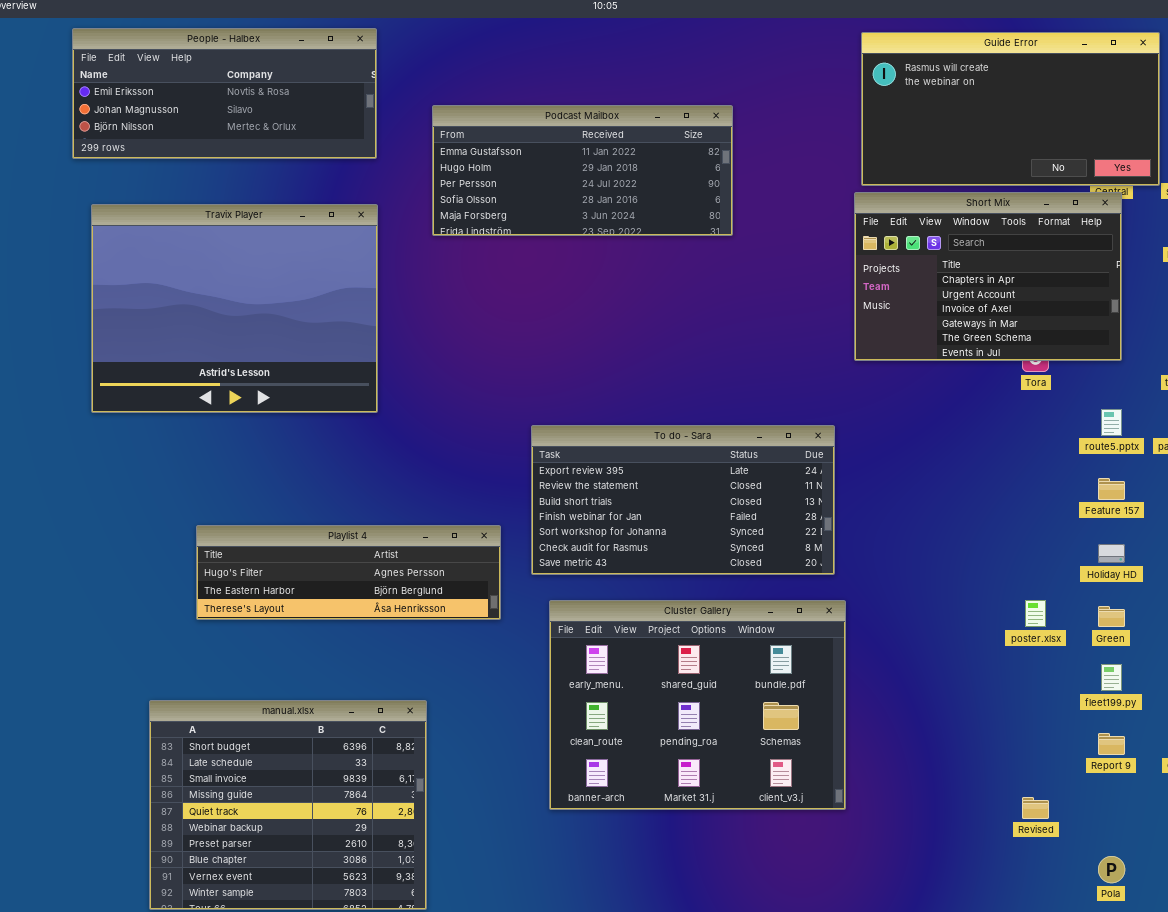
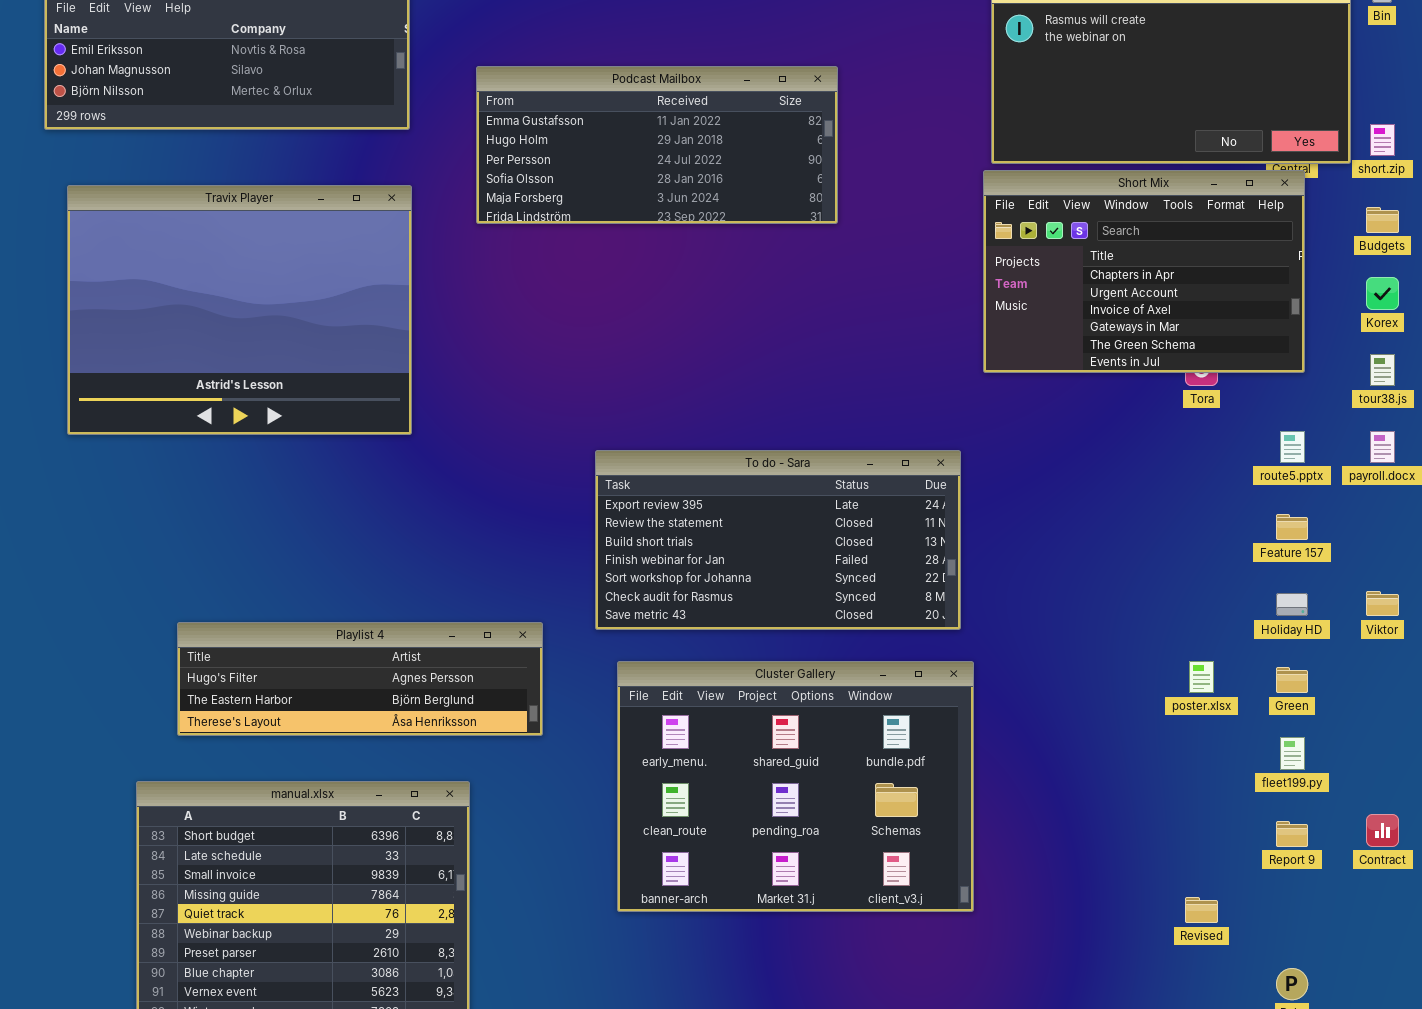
Playlist 4: [196,525,501,620] -> [177,622,543,736], moved

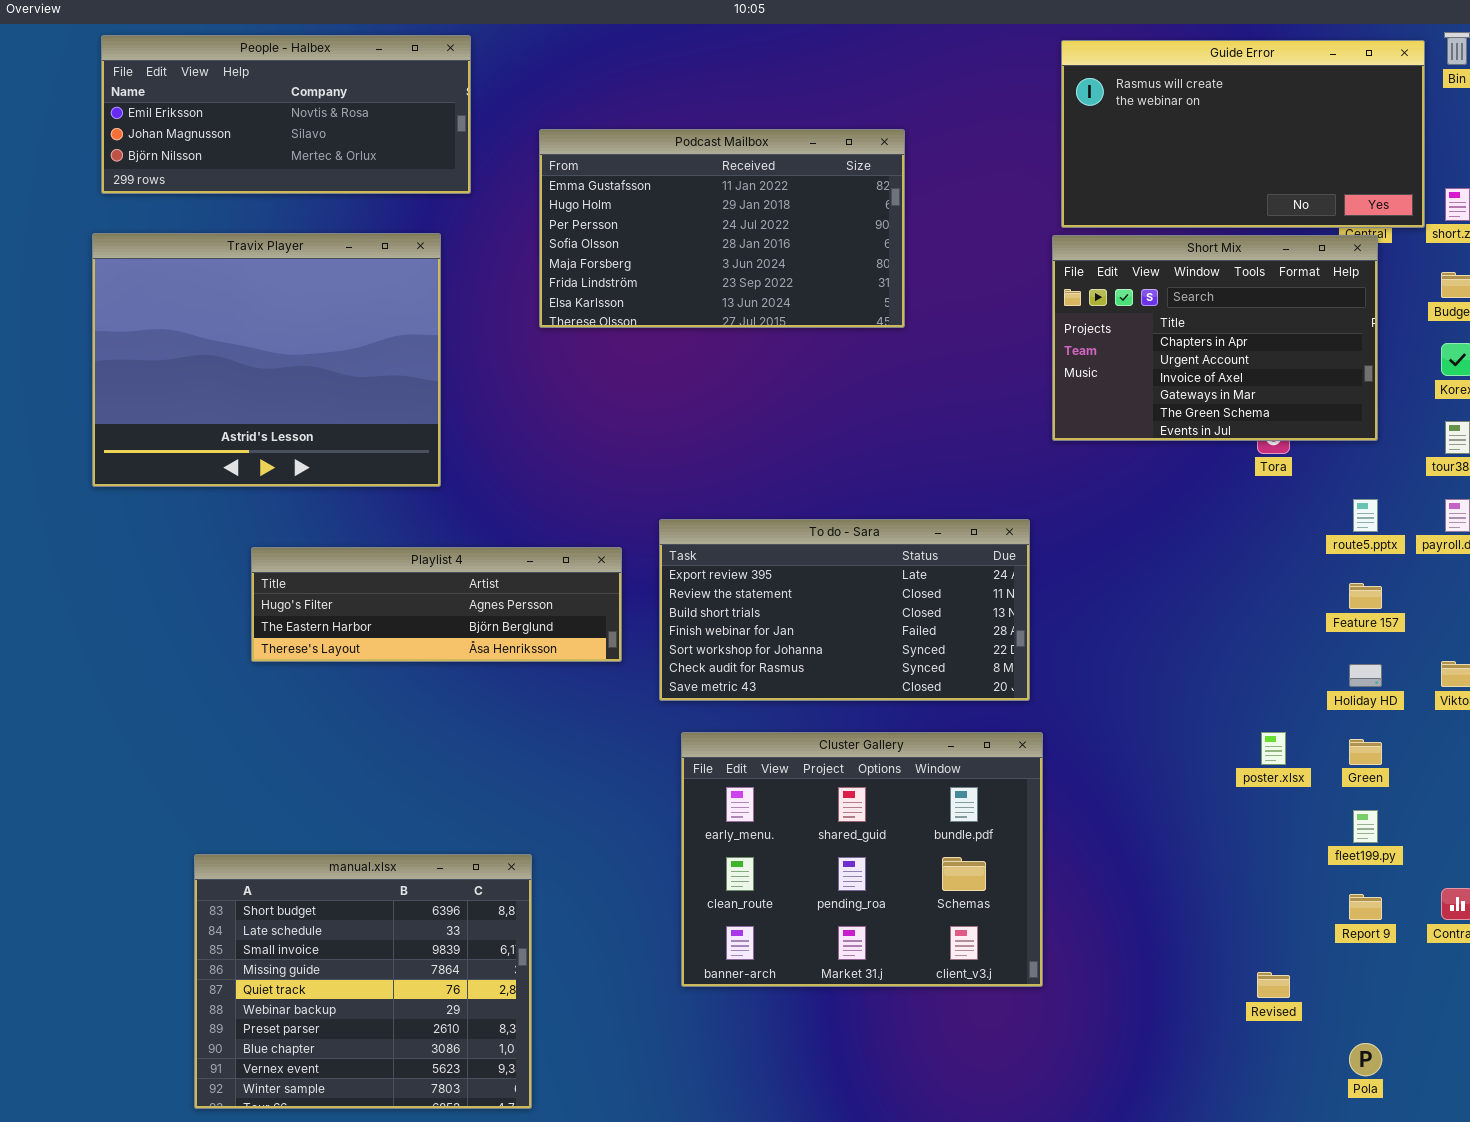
Podcast Mailbox: [476,66,838,224] -> [539,129,905,328], resized
Travix Player: [67,185,412,435] -> [92,233,441,487], moved
Playlist 4: [177,622,543,736] -> [251,547,622,662], moved

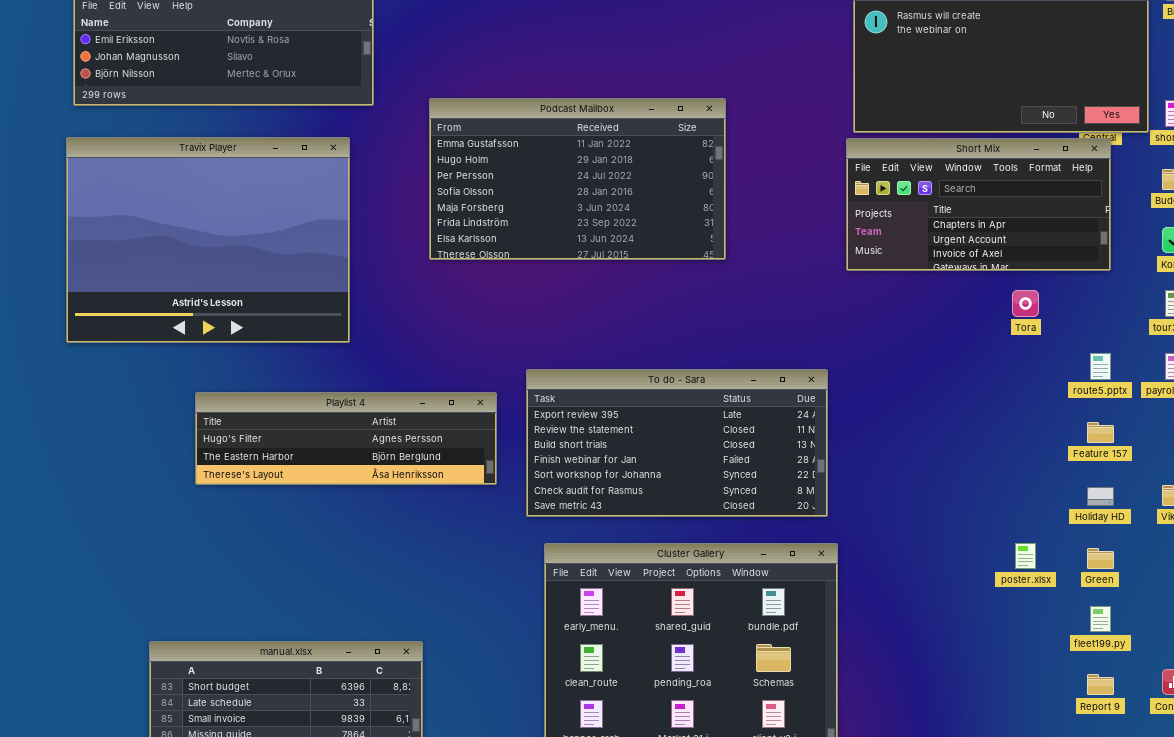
Podcast Mailbox: [539,129,905,328] -> [429,98,726,260], moved
Short Mix: [1052,235,1378,441] -> [846,138,1111,271], resized

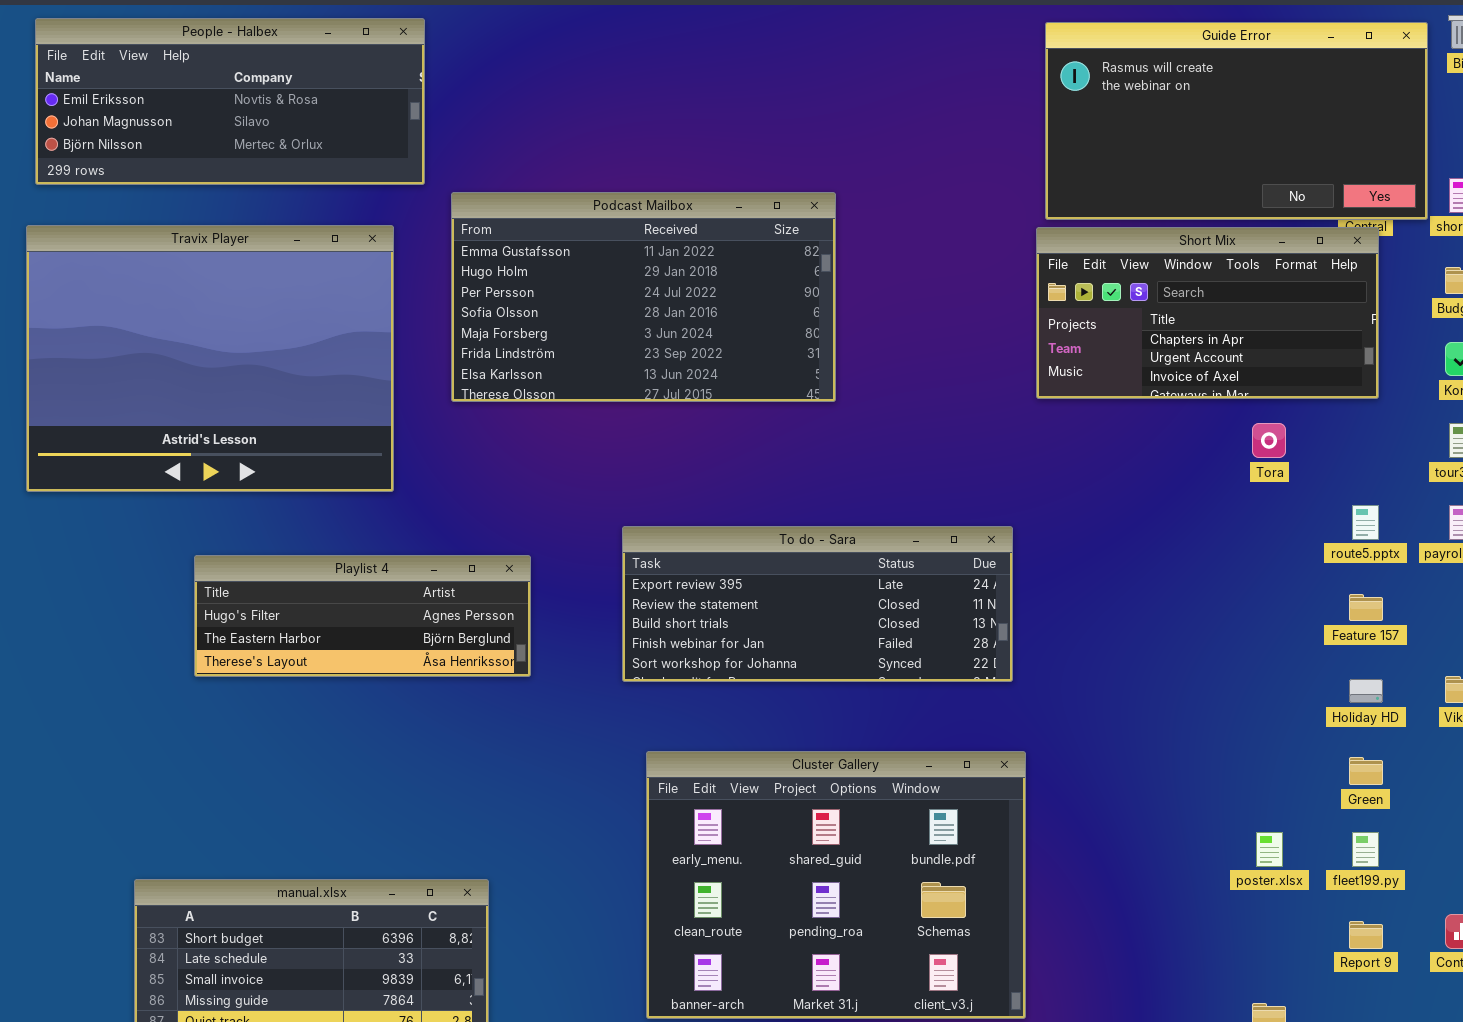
Podcast Mailbox: [429,98,726,260] -> [451,192,836,402], moved
To do - Sara: [526,369,828,517] -> [622,526,1013,682], resized
Playlist 4: [195,392,497,485] -> [194,555,531,677], resized
poster.xlsx: [1015,543,1036,569] -> [1256,832,1283,867], moved

